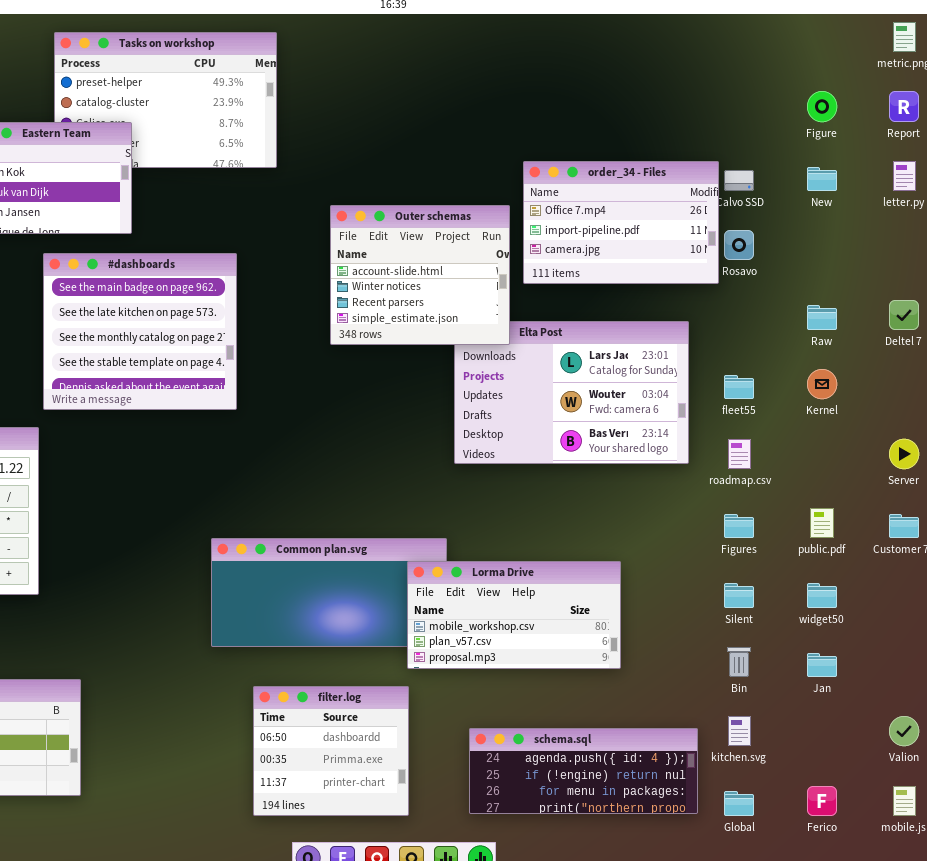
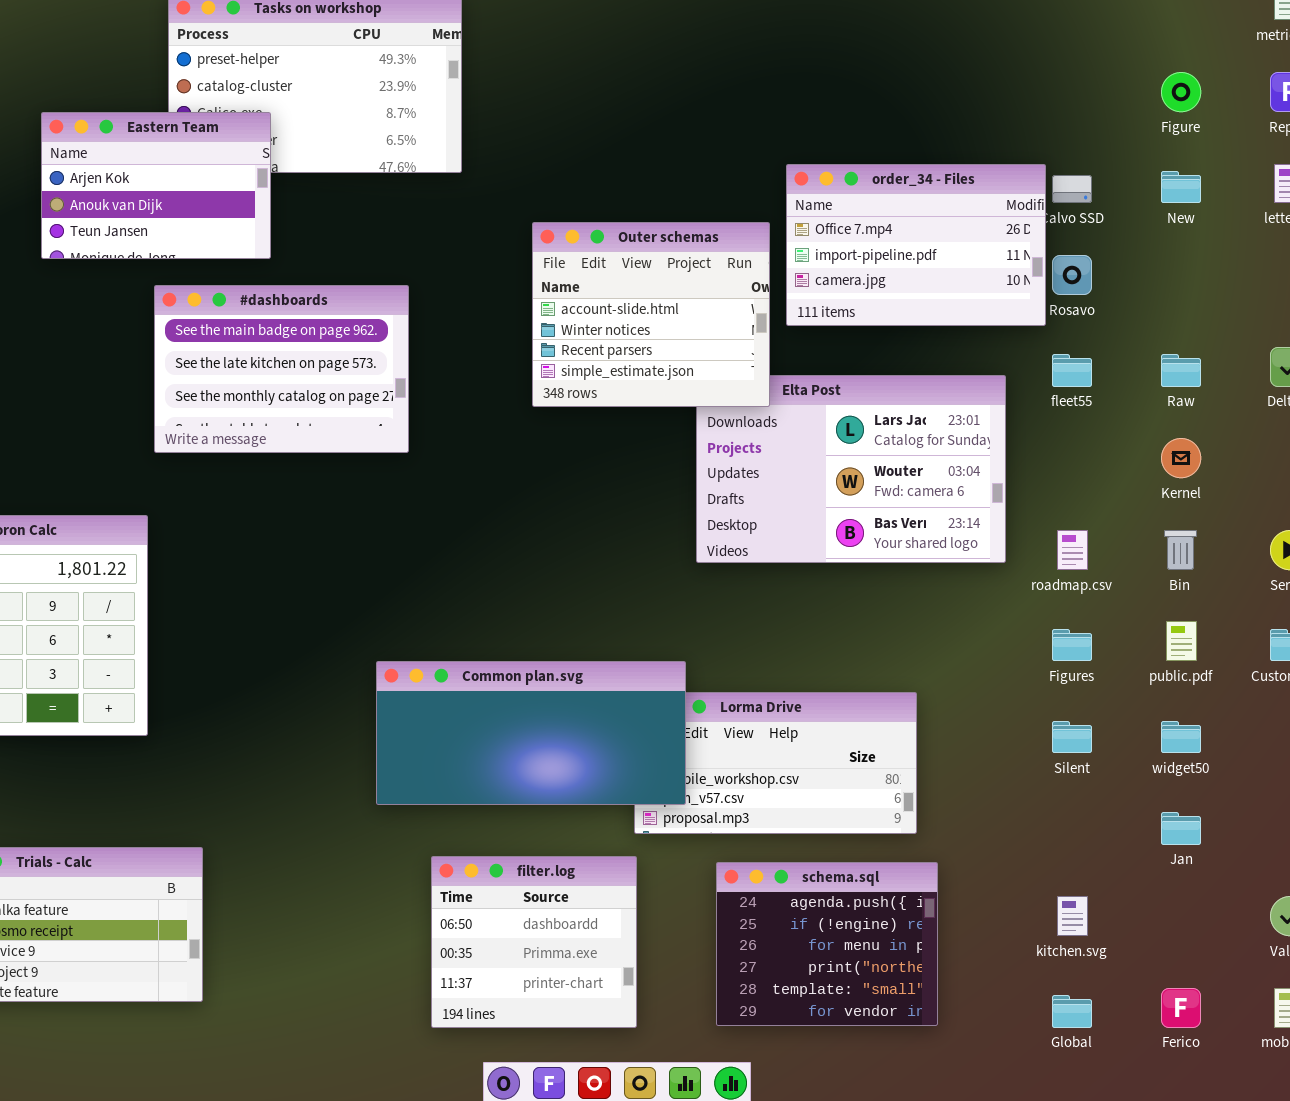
#dashboards: [43,253,237,410] -> [154,285,409,453], resized
fleet55: [724,375,754,399] -> [1052,354,1092,387], moved
Common plan.svg: [211,538,447,647] -> [376,661,686,805], raised
Bin: [727,647,751,677] -> [1164,530,1197,570], moved
schema.sql: [469,728,698,814] -> [716,862,938,1026], resized

